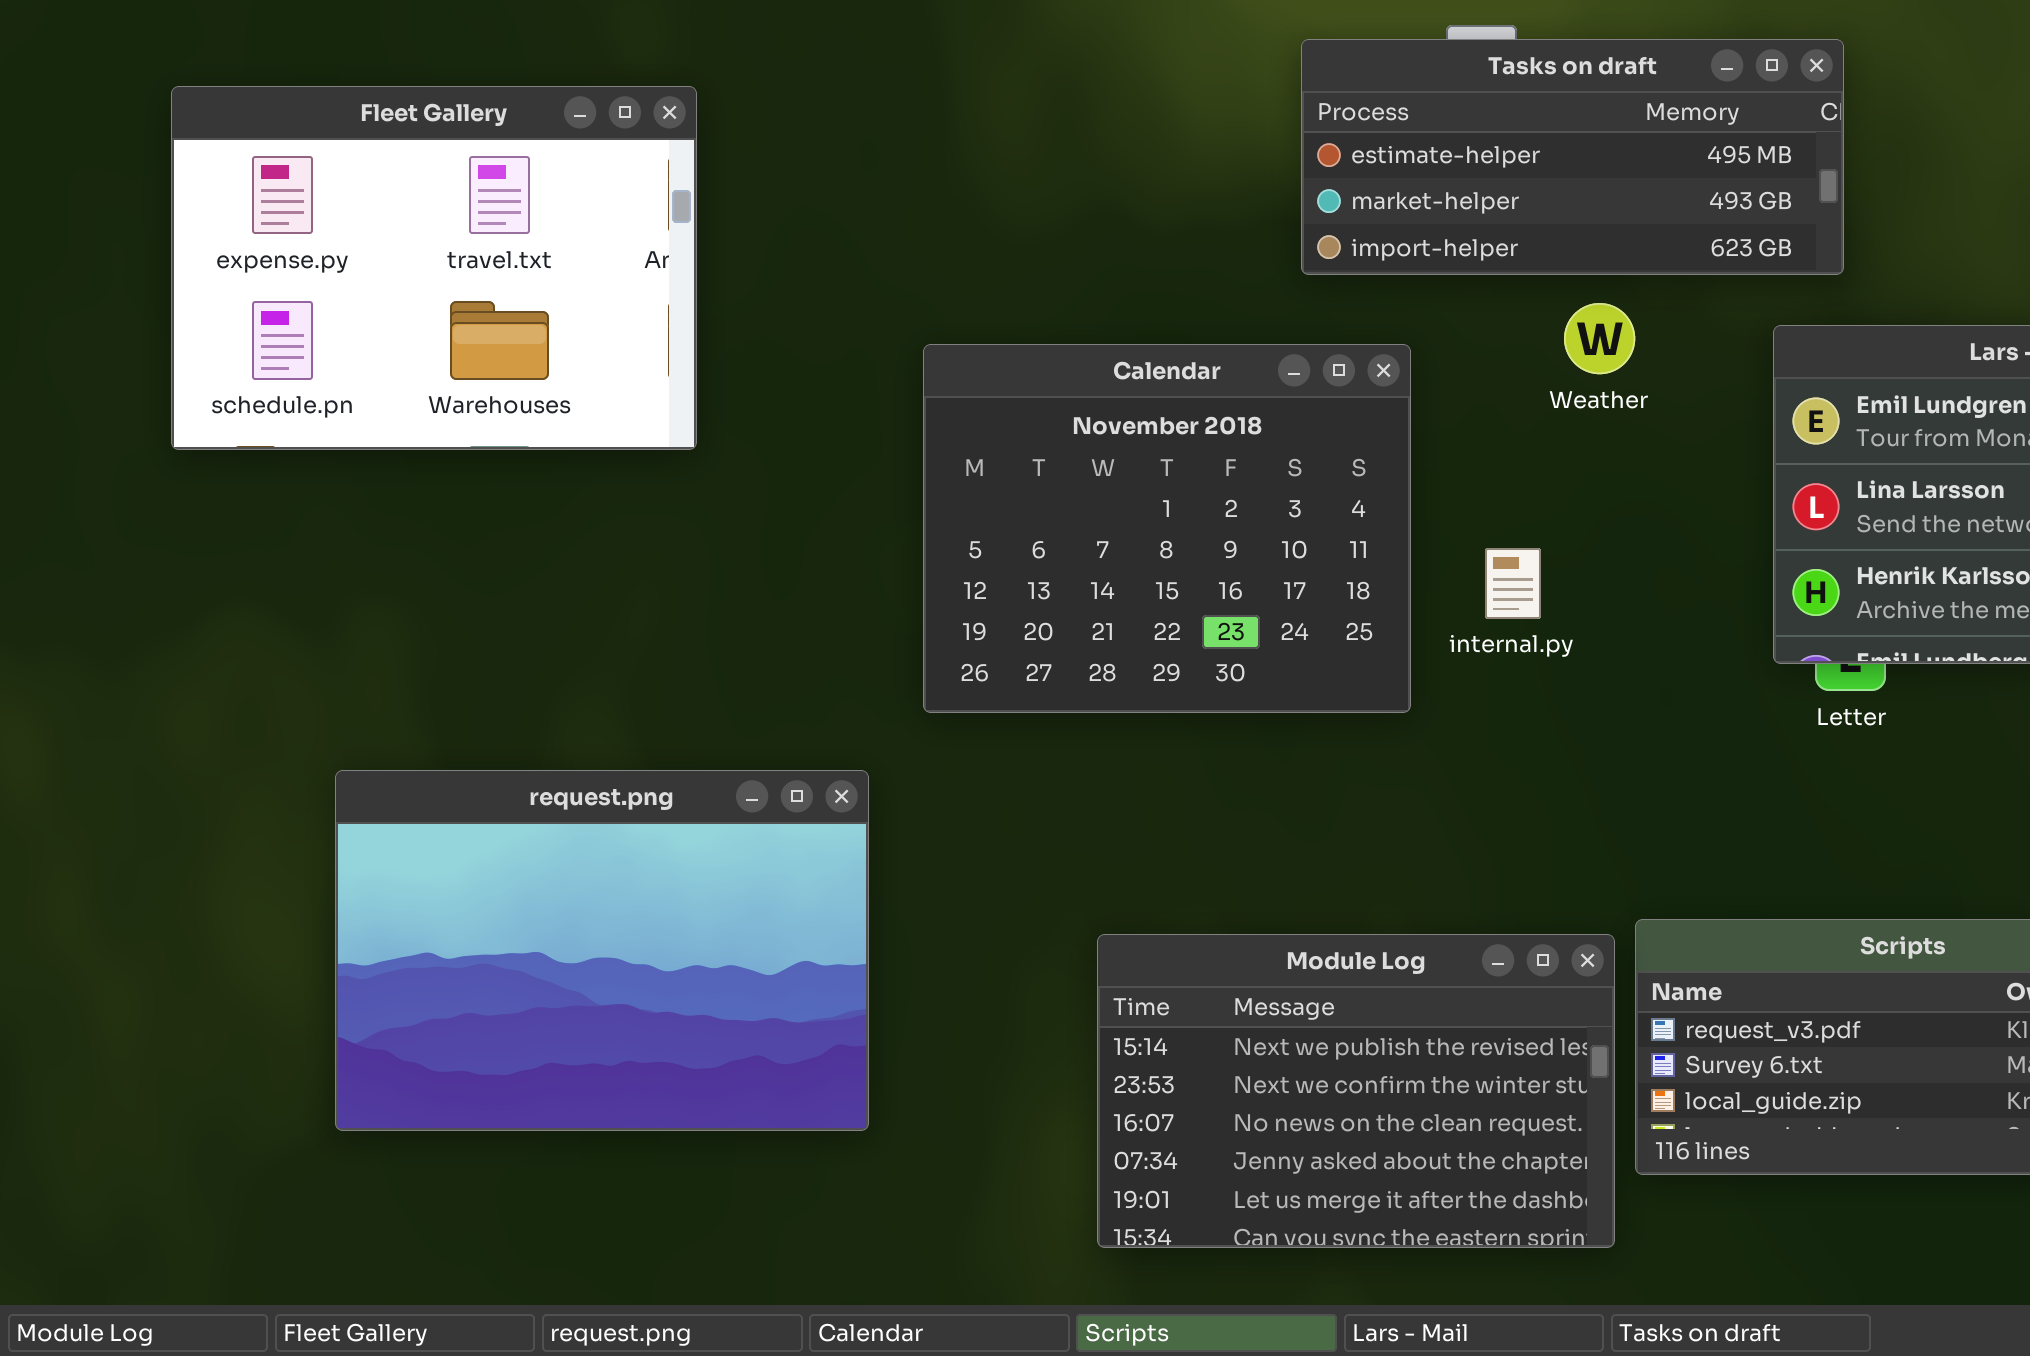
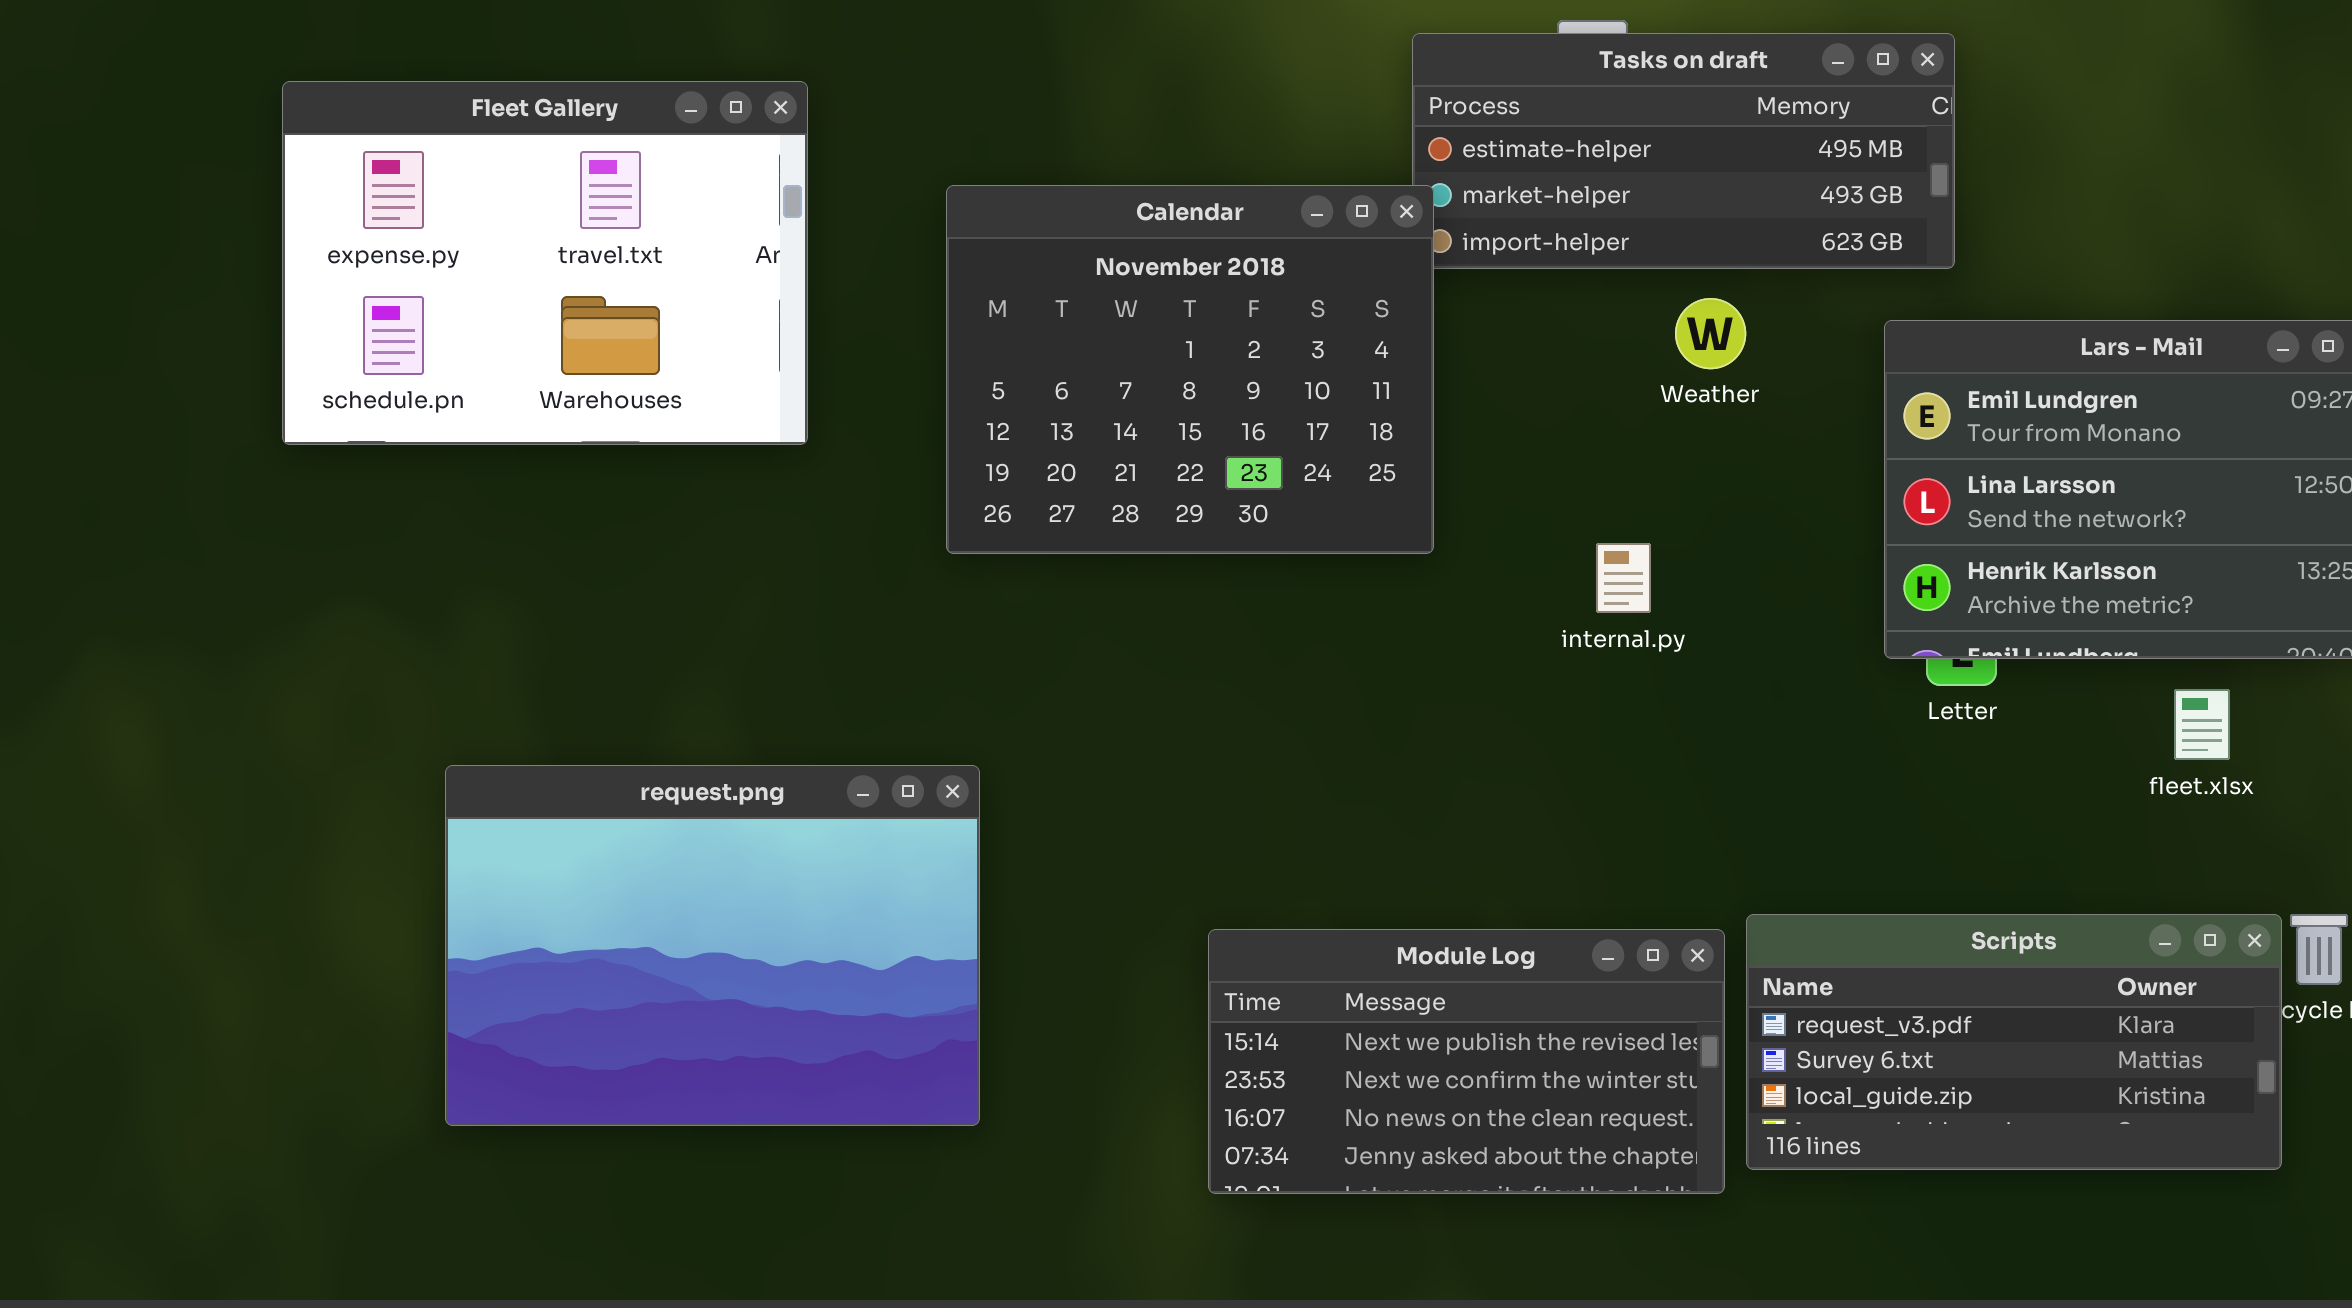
Calendar: [923,344,1411,713] -> [946,185,1434,554], moved
Module Log: [1097,934,1615,1248] -> [1208,929,1725,1194], resized

